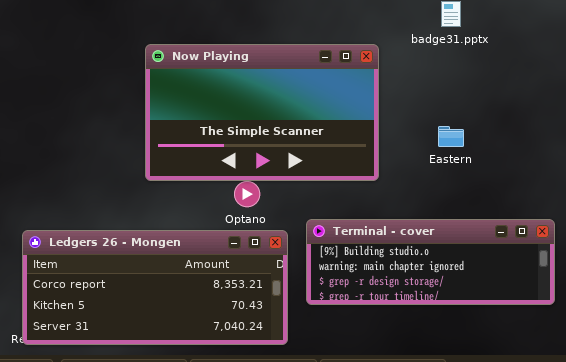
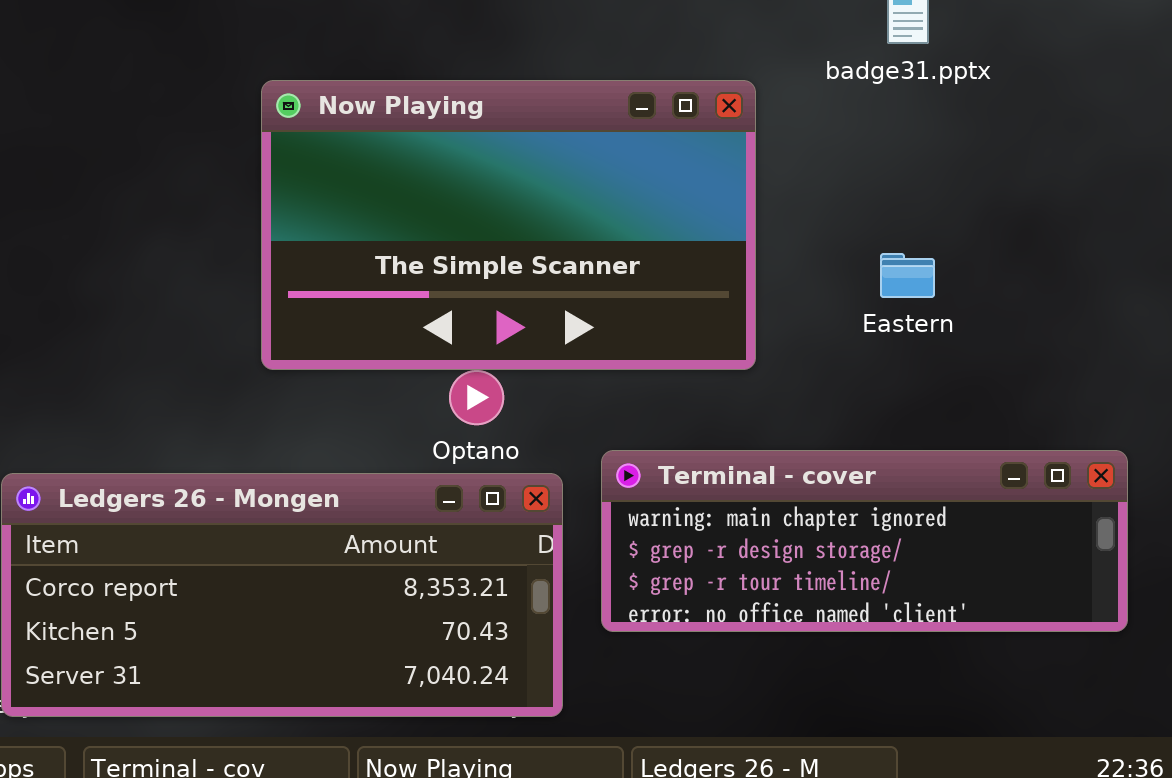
Terminal - cover: [306,219,555,305] -> [601,450,1128,632], scrolled down 1 row

